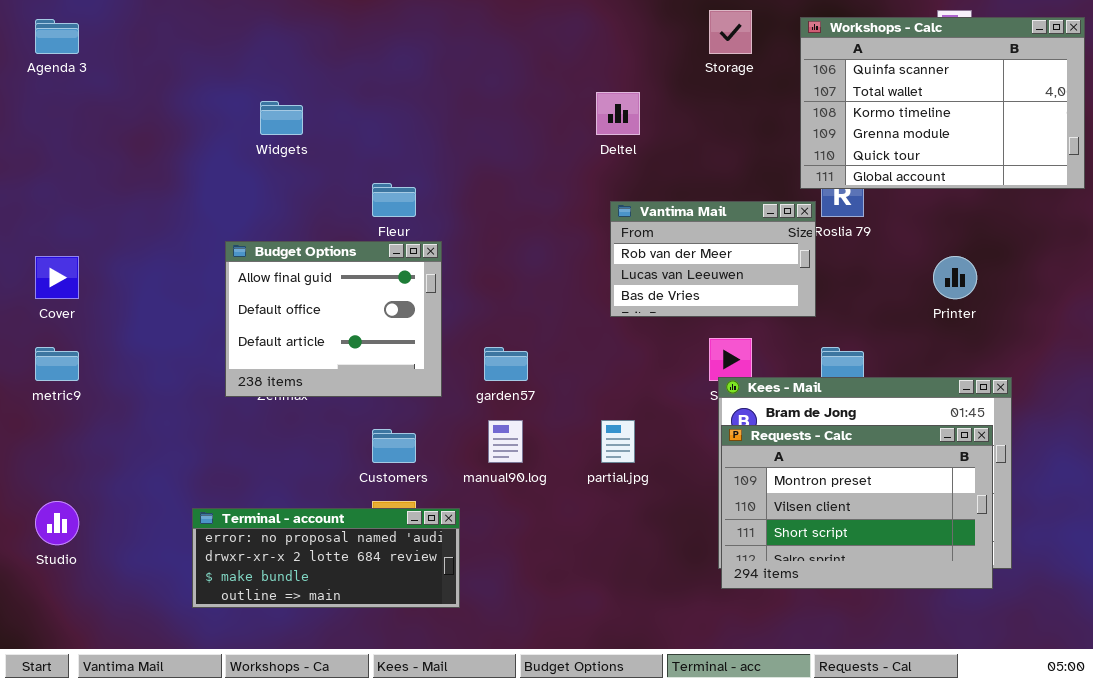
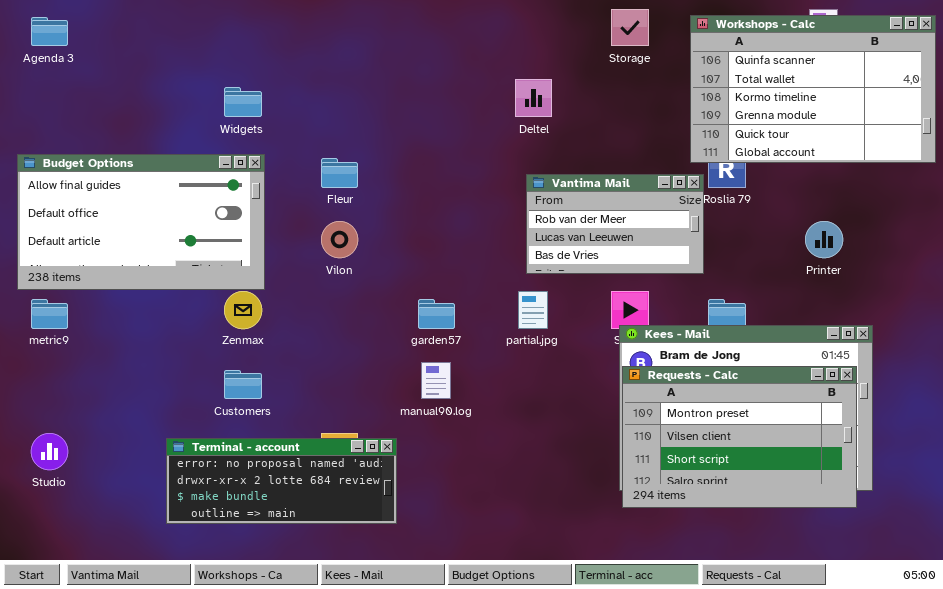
Budget Options: [225,241,442,397] -> [17,154,265,290], moved, resized
partial.jpg: [601,420,635,463] -> [518,291,548,329], moved
Customers: [372,429,416,463] -> [224,370,262,399], moved

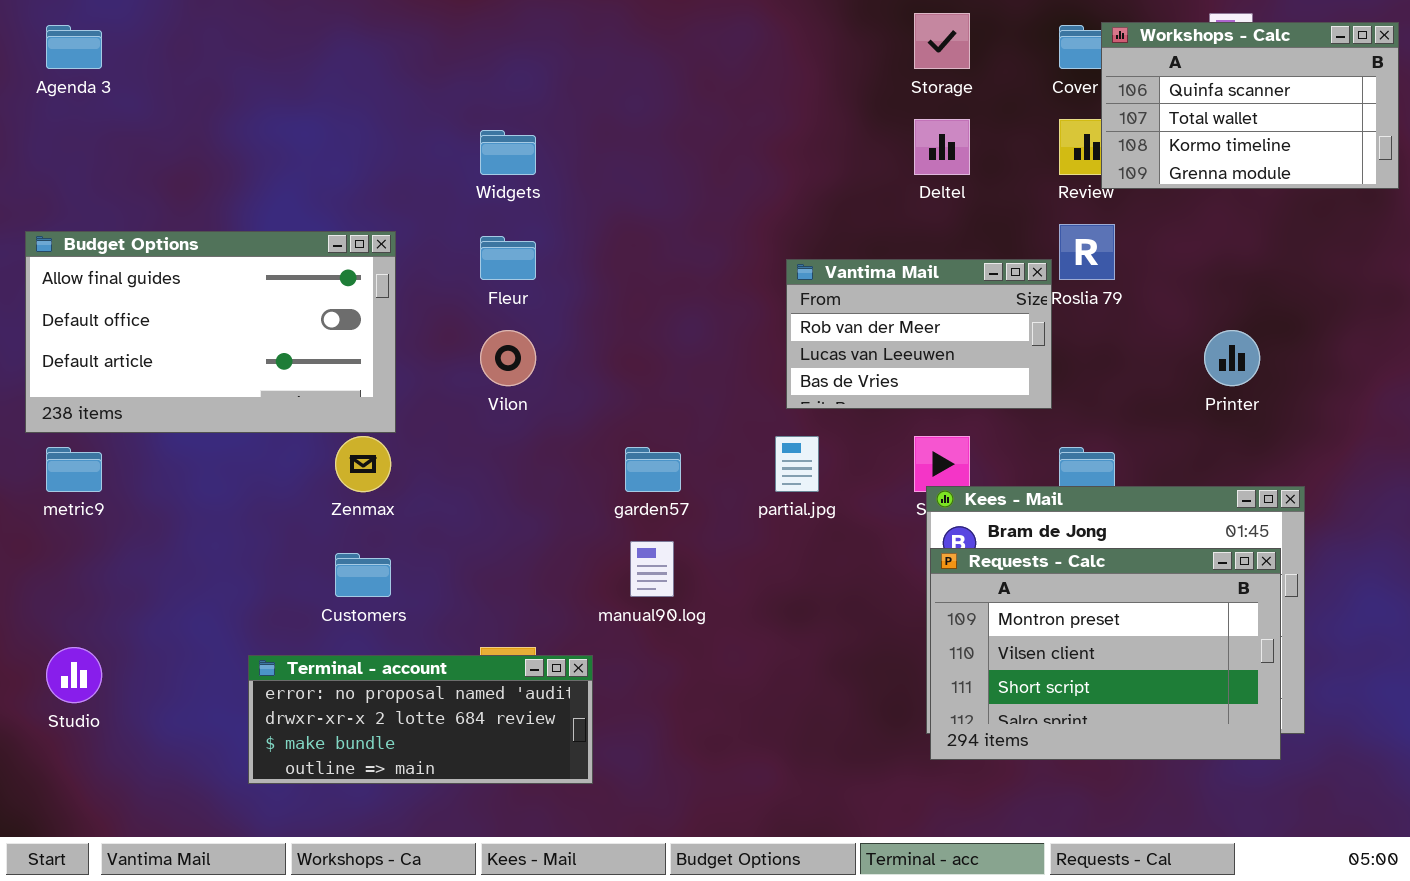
Workshops - Calc: [690,15,936,163] -> [1101,22,1399,189], resized
Deltel: [515,79,552,117] -> [914,119,970,175], moved
Widgets: [224,87,262,117] -> [480,130,536,175], moved

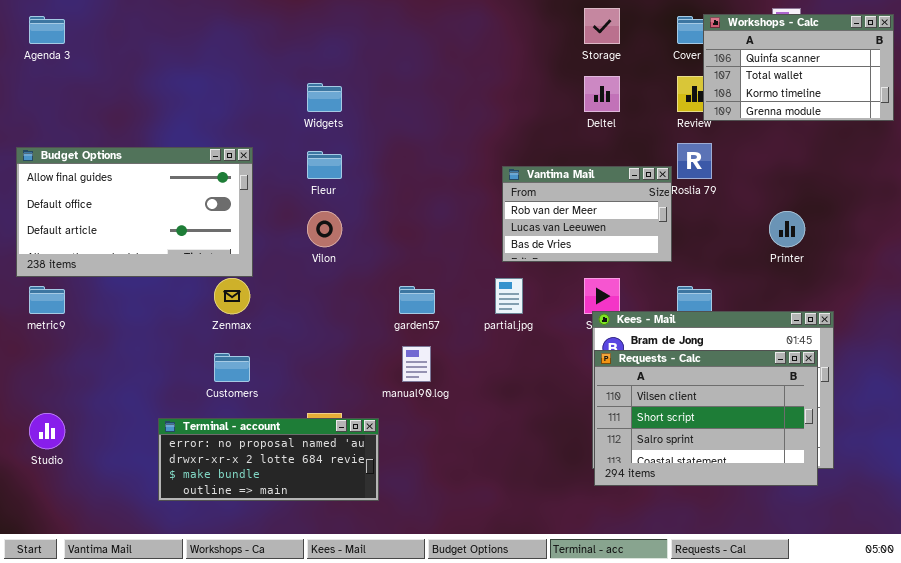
Requests - Calc: [930,548,1281,760] -> [594,350,818,486], scrolled down 1 row

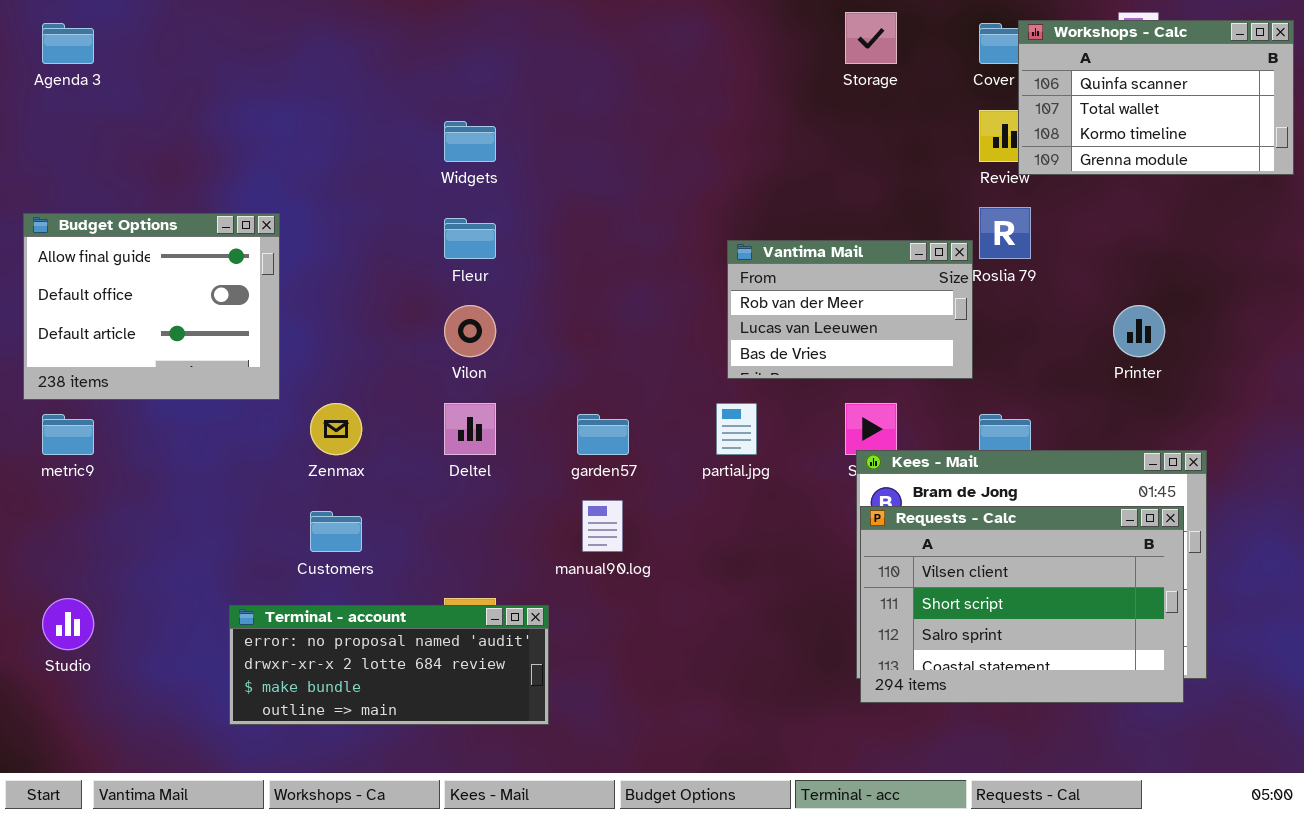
Deltel: [584,76,620,112] -> [444,403,496,455], moved
Budget Options: [16,147,253,277] -> [23,213,280,400], resized

